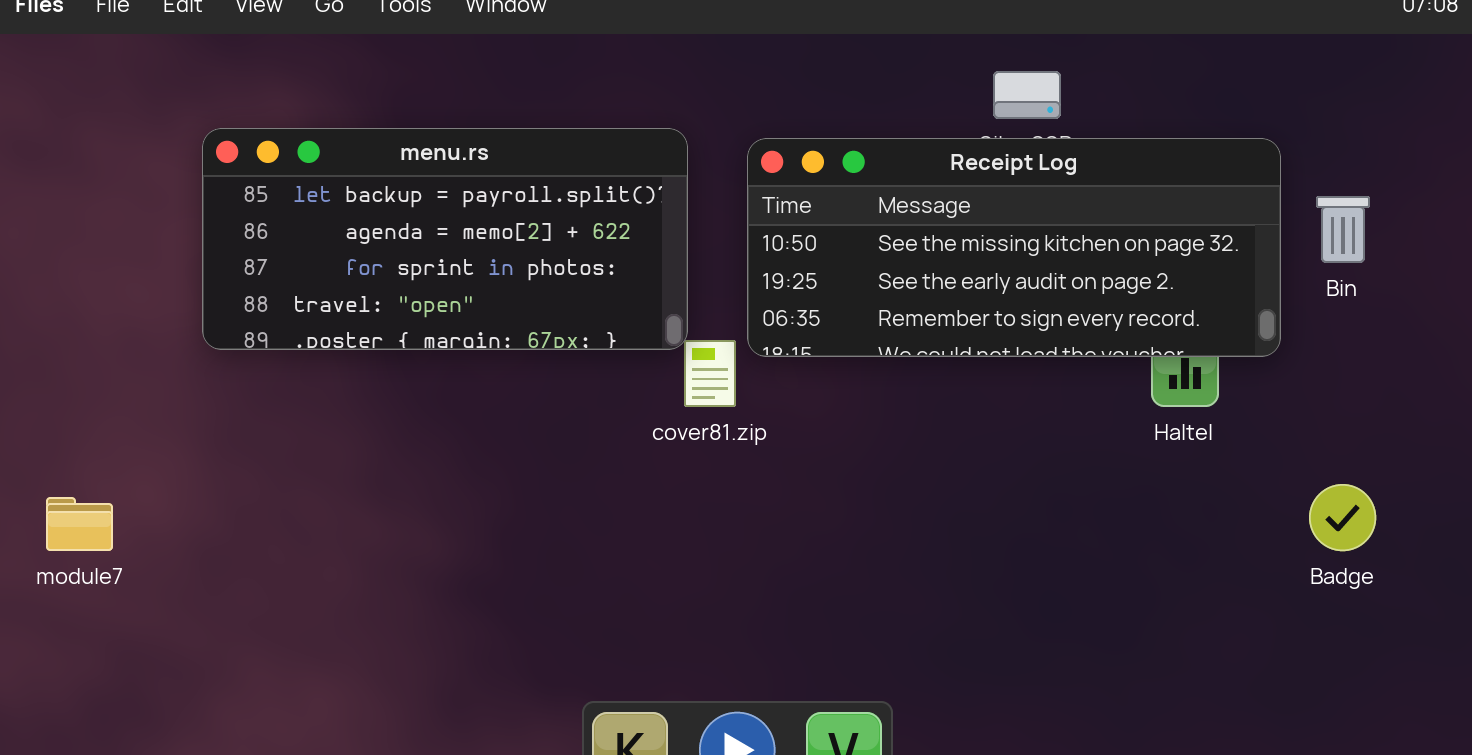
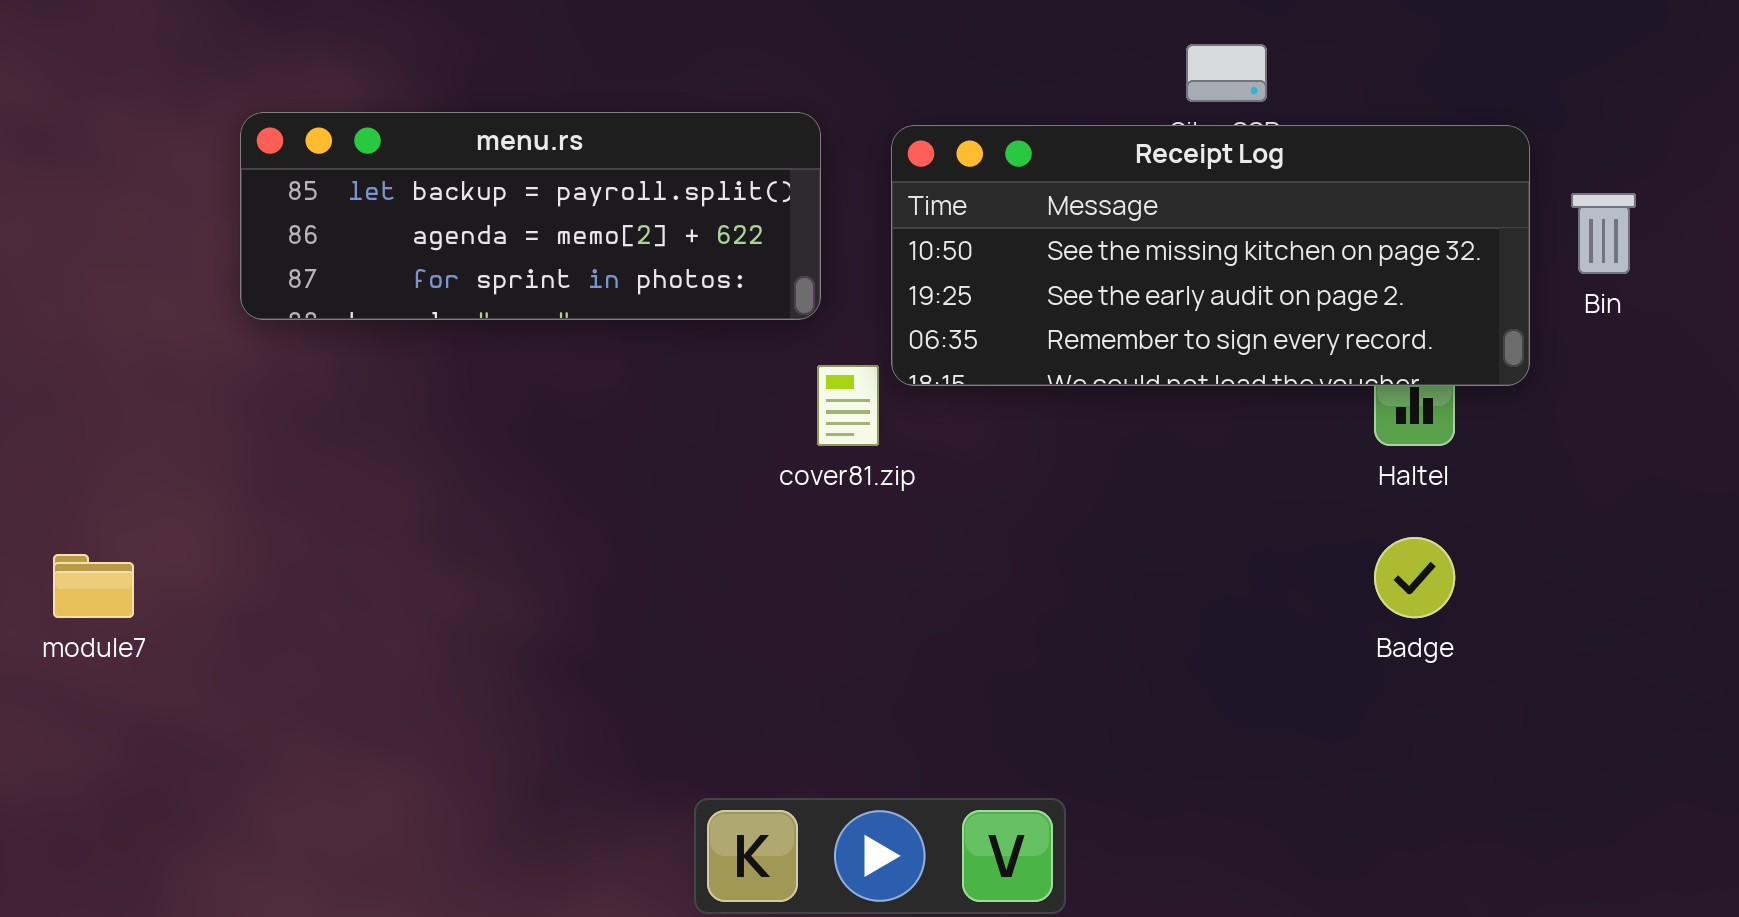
menu.rs: [202,128,688,350] -> [240,112,821,320], resized
Badge: [1309,484,1376,551] -> [1374,537,1455,618], moved

